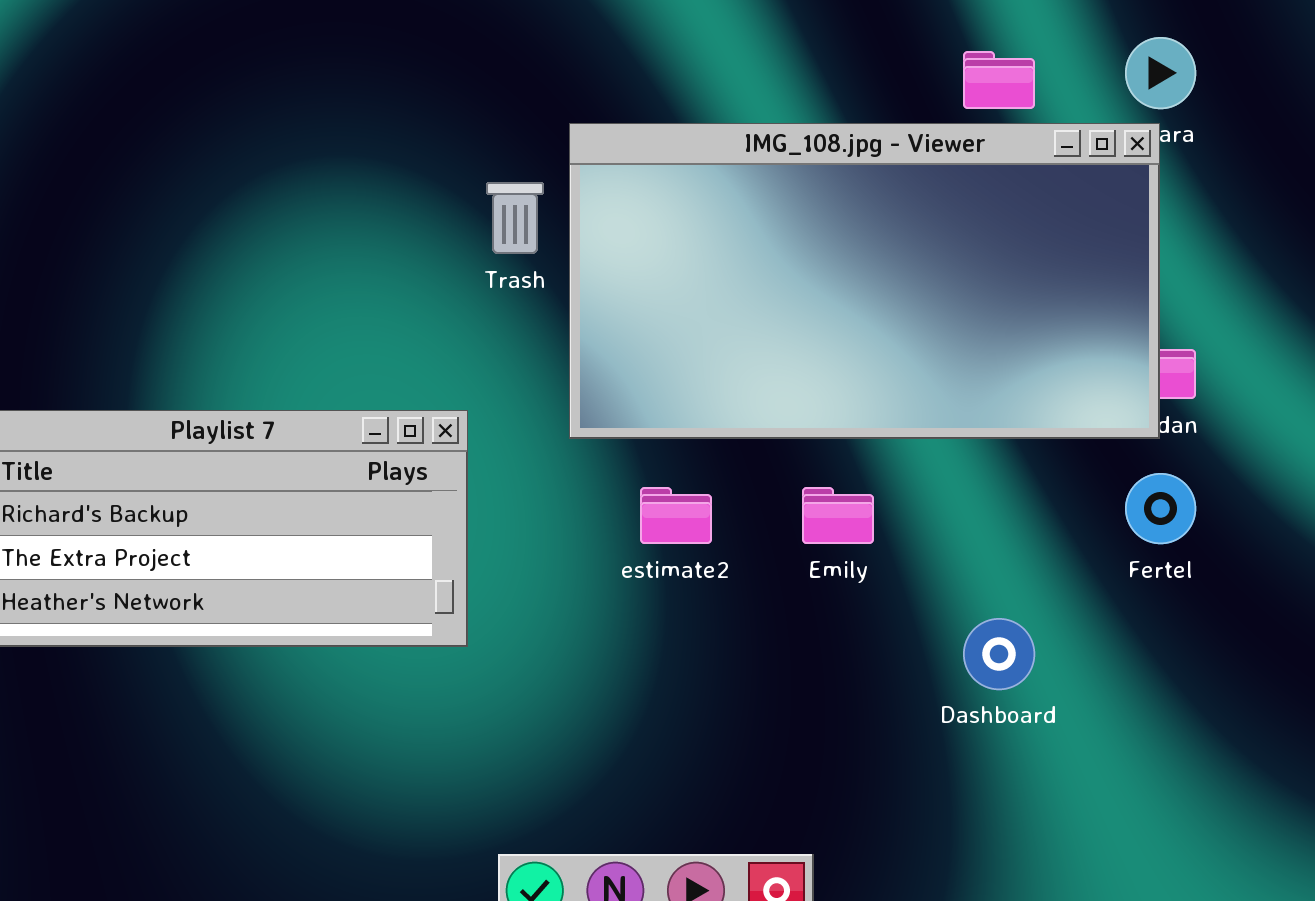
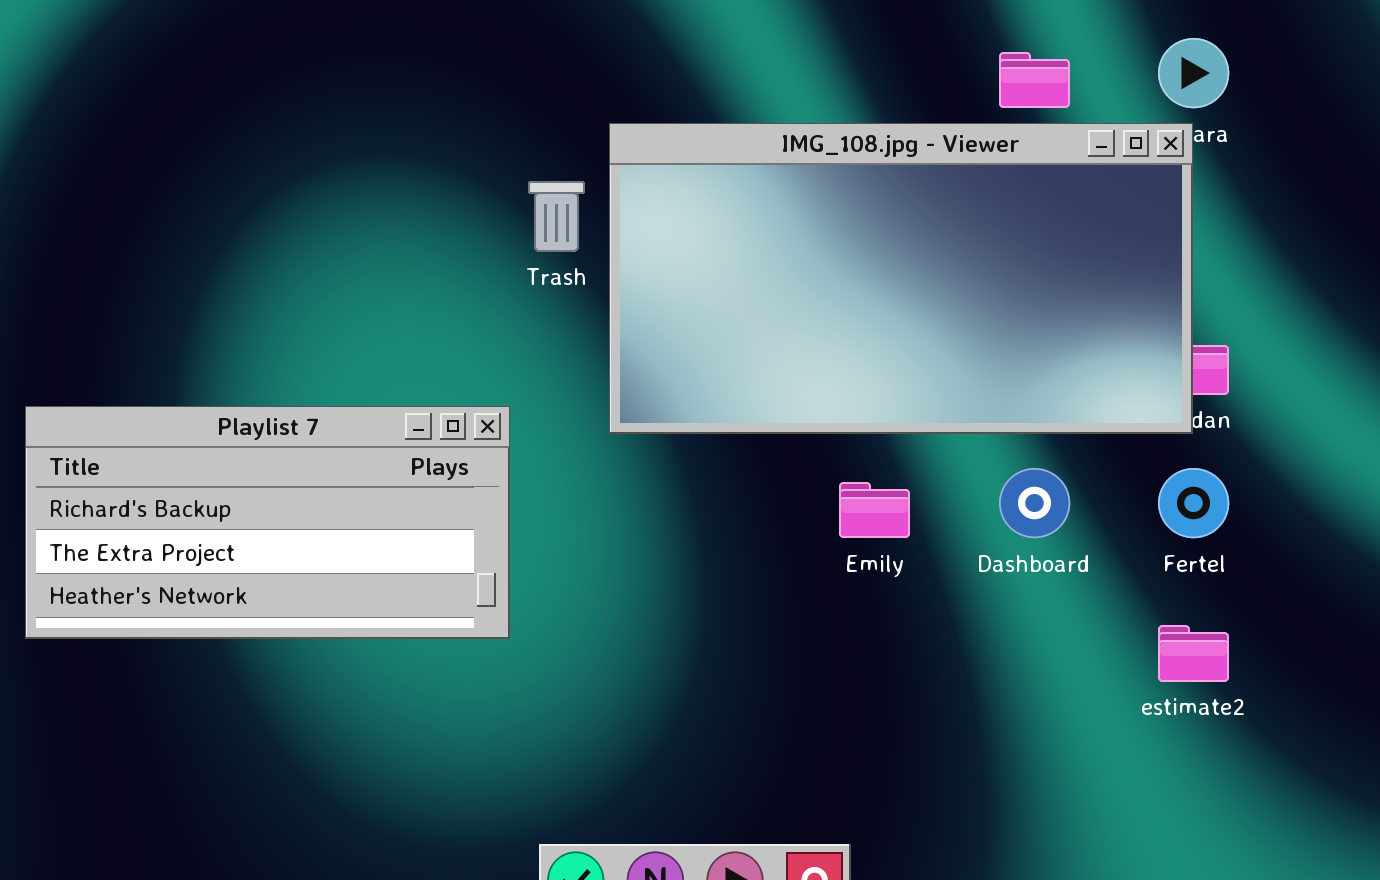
estimate2: [640,487,712,544] -> [1158,625,1229,682], moved
Dashboard: [963,618,1035,690] -> [999,468,1070,538], moved

